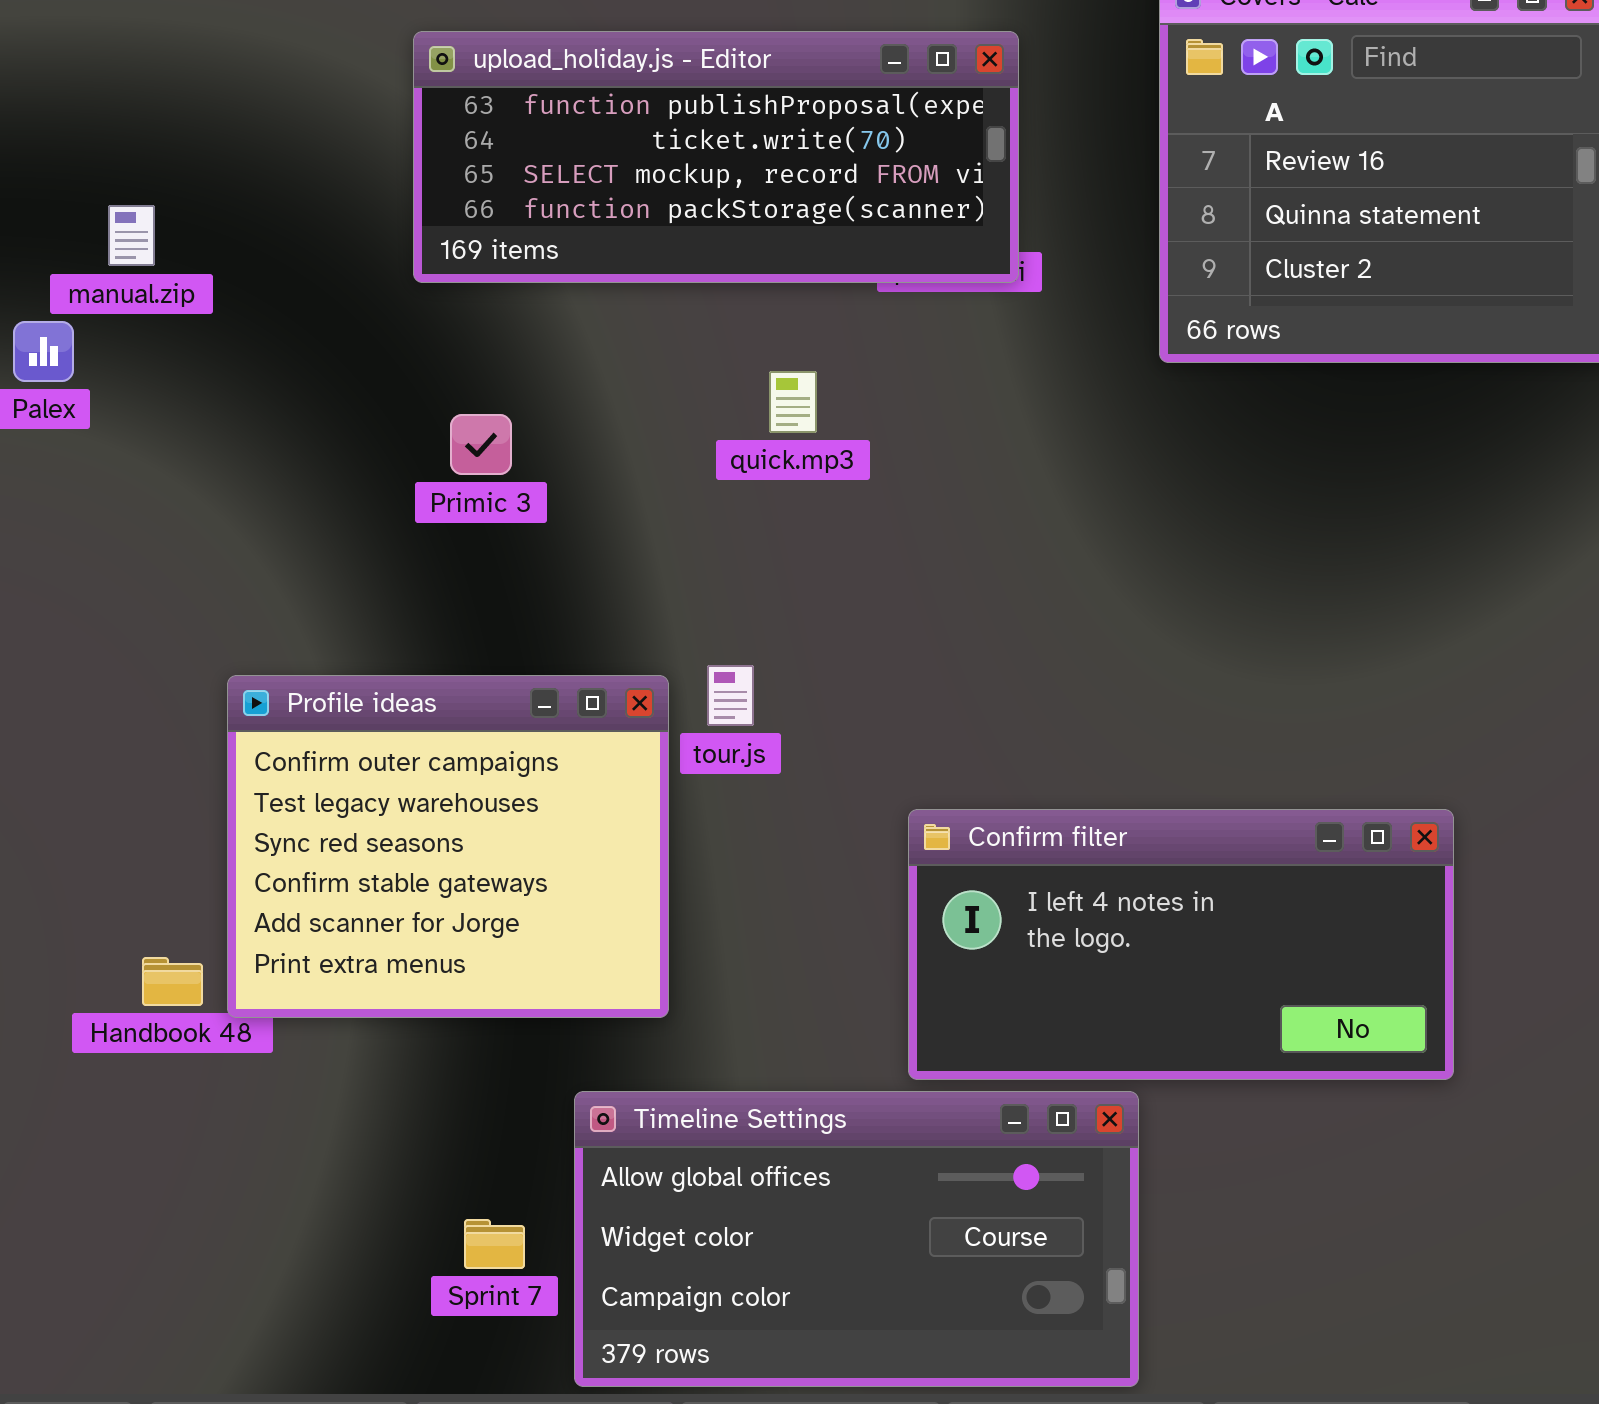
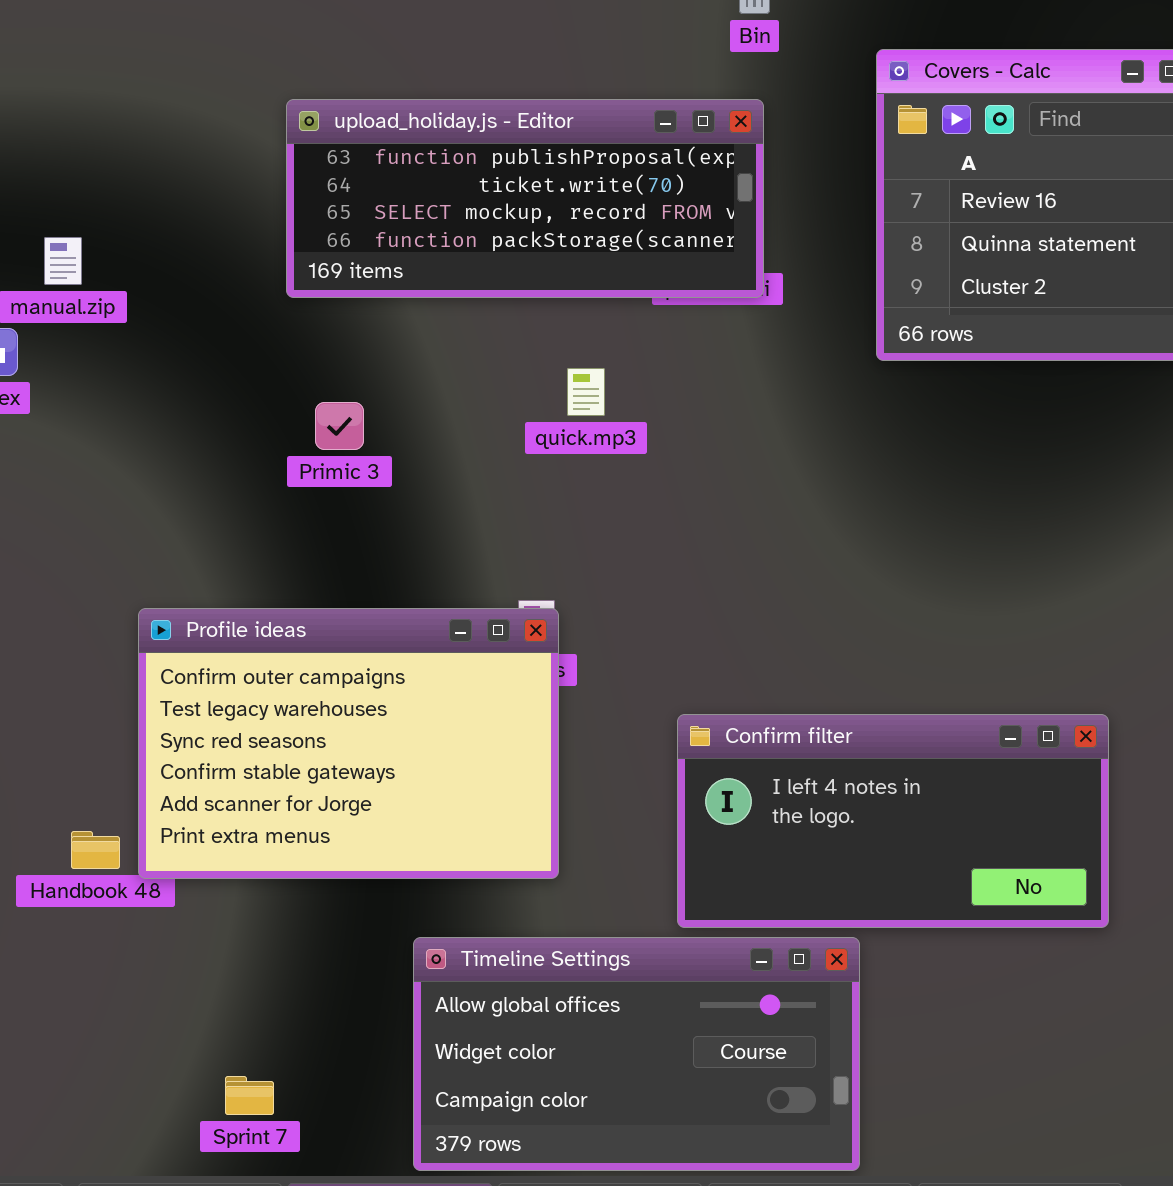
Profile ideas: [227,675,669,1018] -> [138,608,559,879], resized
Sprint 7: [464,1219,525,1269] -> [225,1076,274,1115], moved

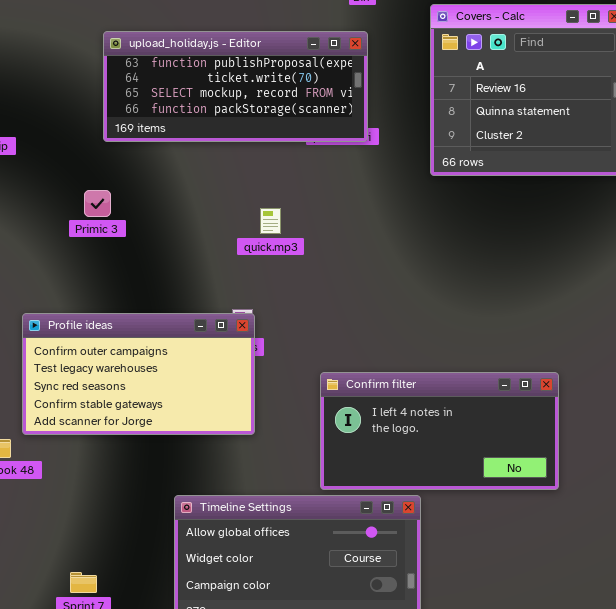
quick.mp3: [567,368,605,416] -> [260,208,281,234], moved
Primic 3: [315,402,364,450] -> [84,190,111,217], moved
Profile ideas: [138,608,559,879] -> [22,313,255,435], resized

